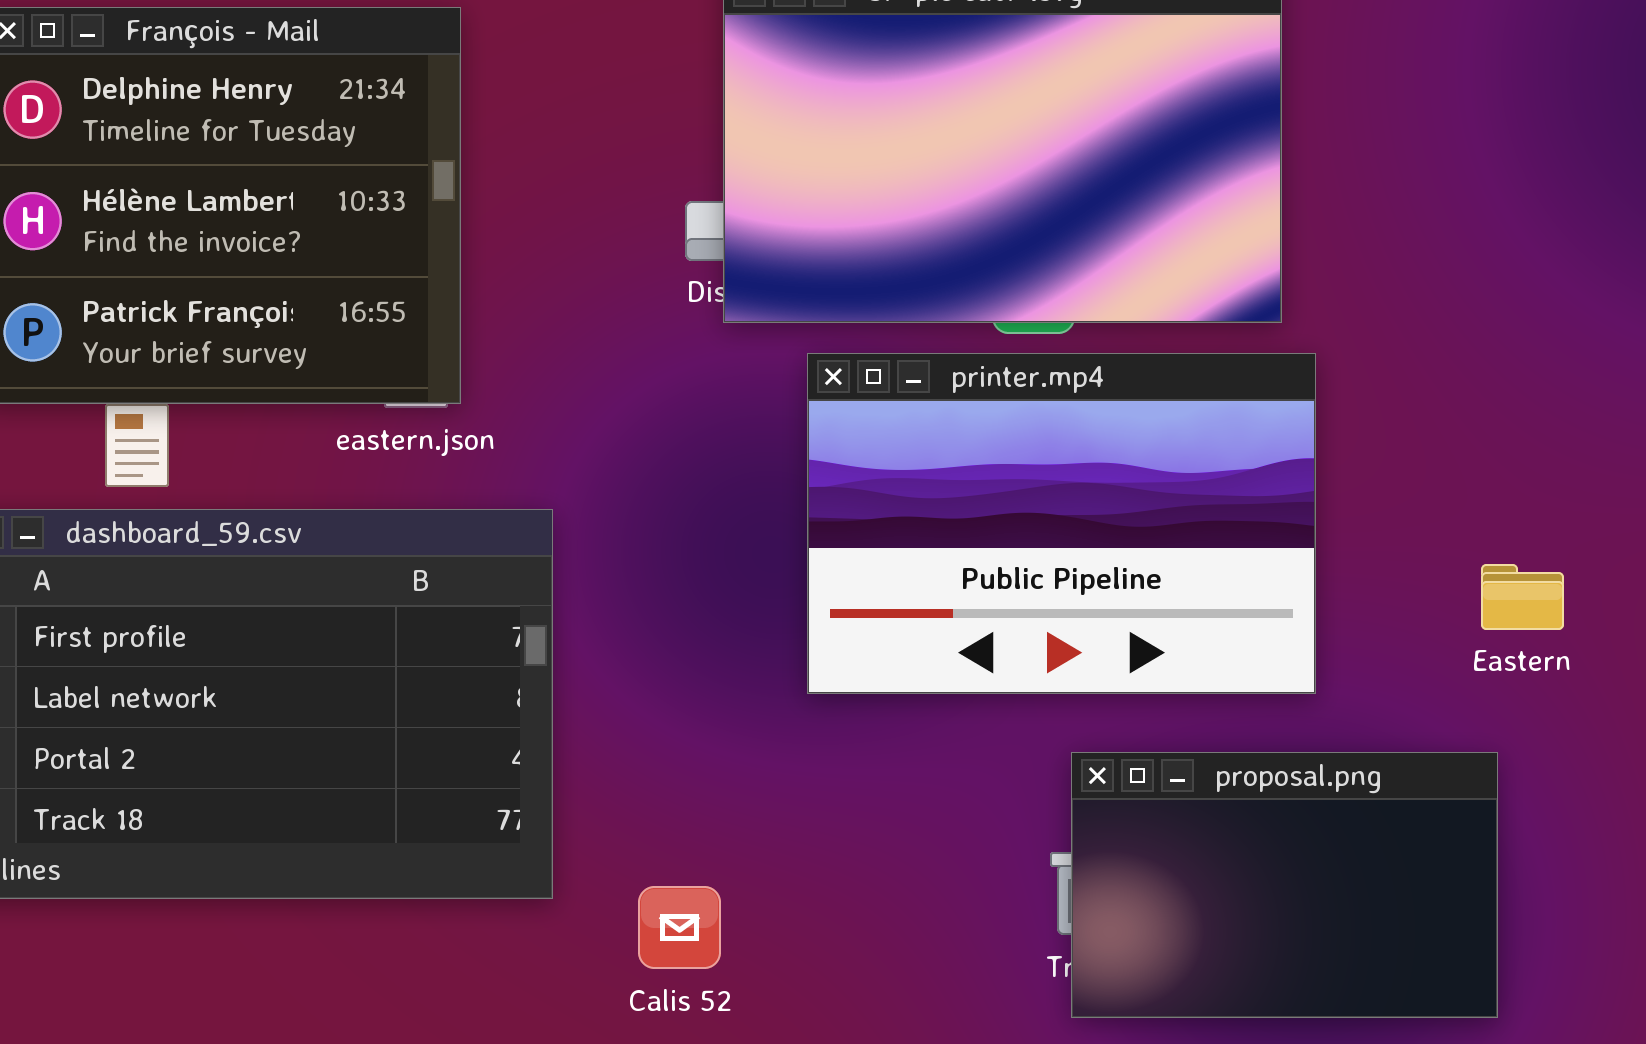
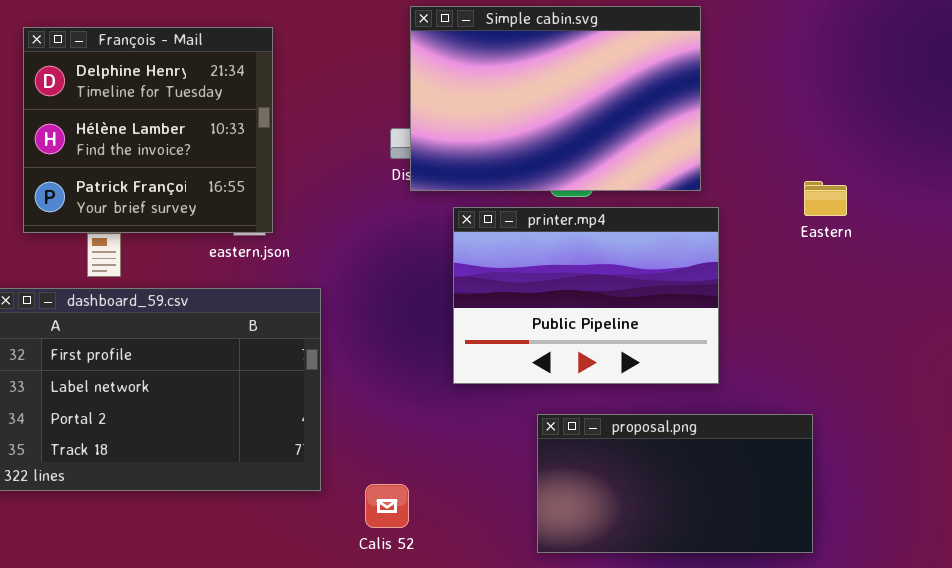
Eastern: [1481,564,1564,630] -> [804,181,847,216], moved
proposal.png: [1071,752,1498,1018] -> [537,414,813,553], resized

